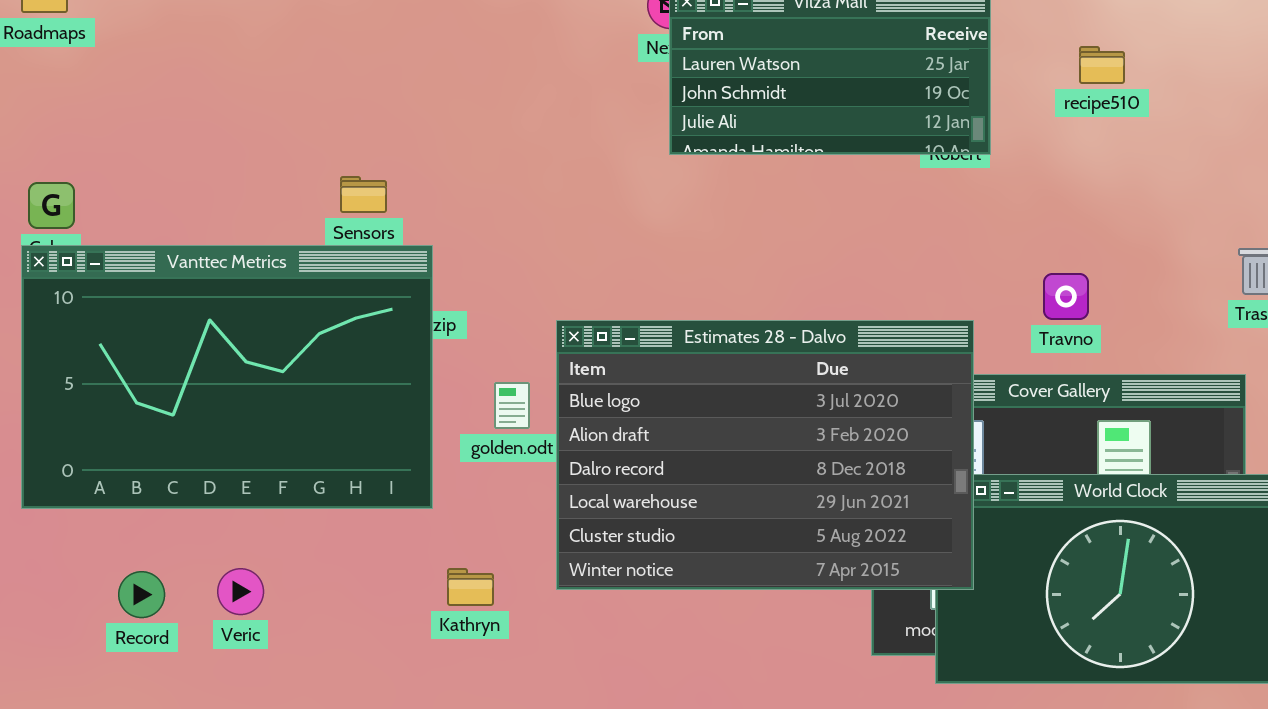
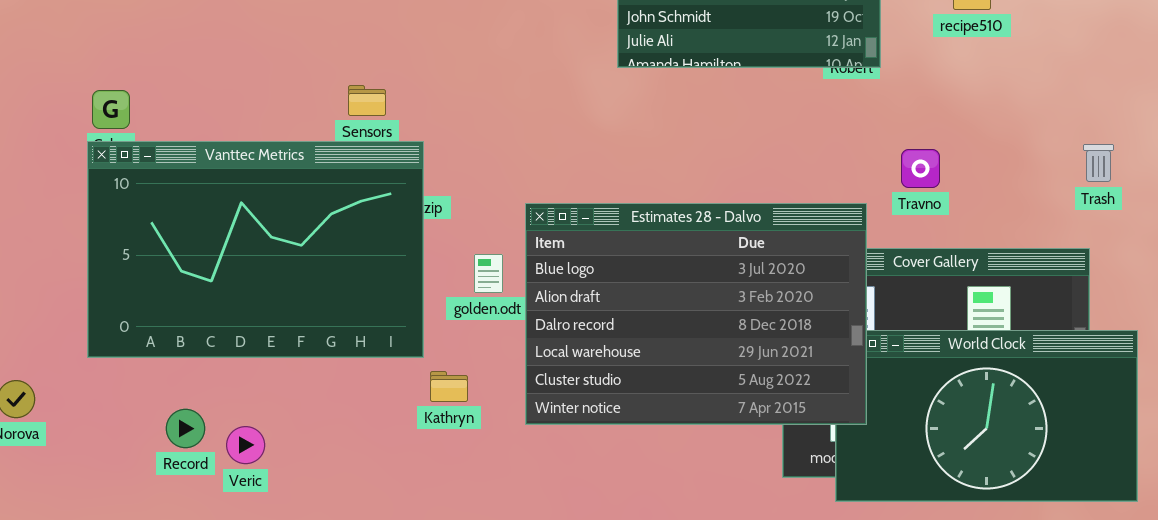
Travno: [1043,273,1089,320] -> [901,149,940,188], moved
Veric: [217,568,264,615] -> [226,426,265,464], moved
Kathryn: [447,568,494,606] -> [430,371,468,402], moved

